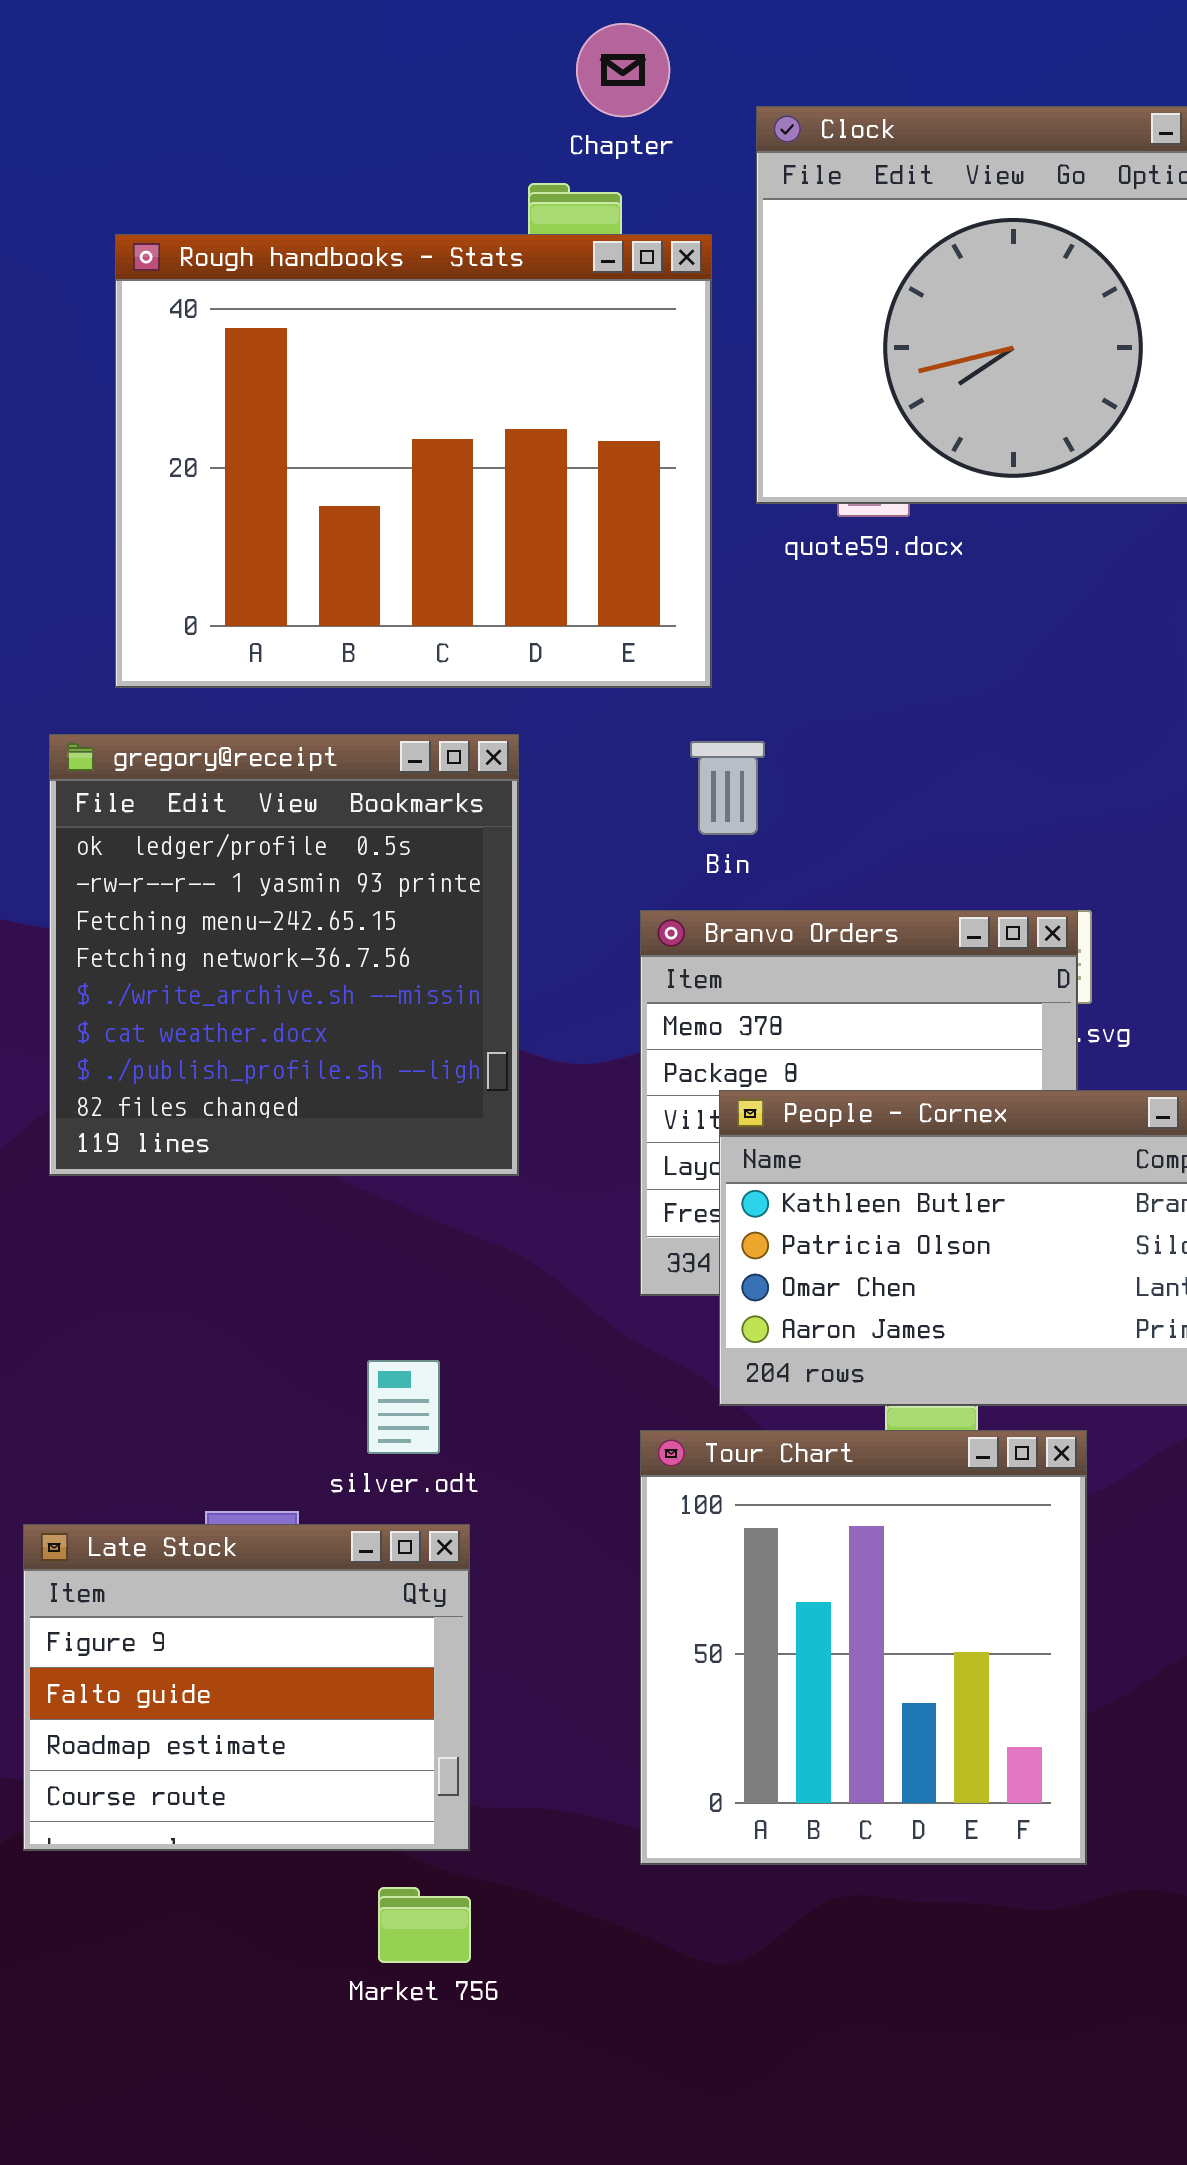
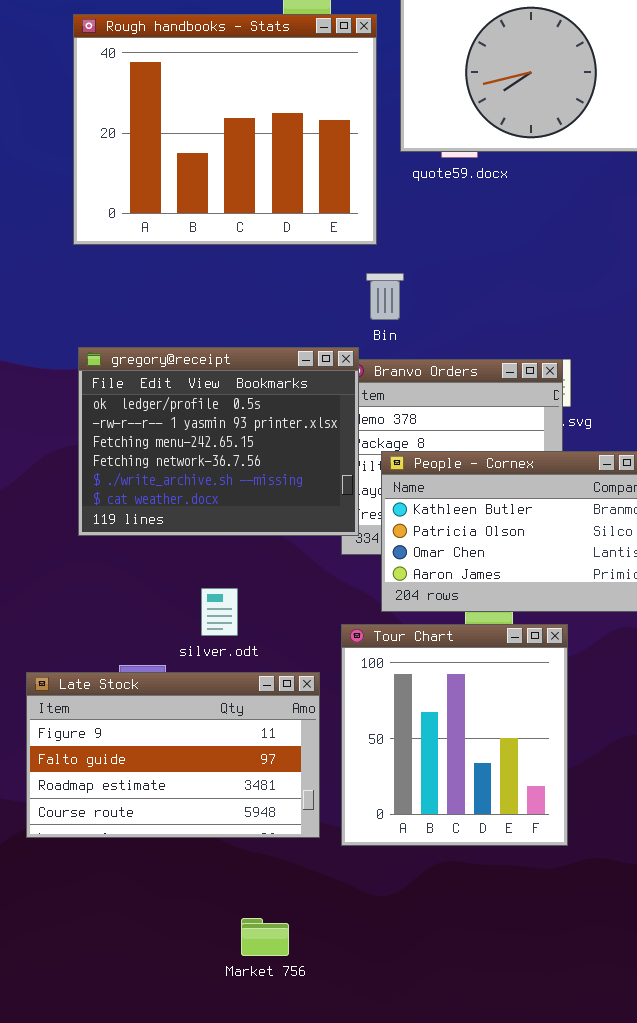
gregory@receipt: [49,734,519,1176] -> [78,347,359,536], moved, resized
Late Stock: [23,1524,470,1851] -> [26,672,320,838], resized
Market 756: [378,1887,471,1963] -> [241,918,289,956], moved

